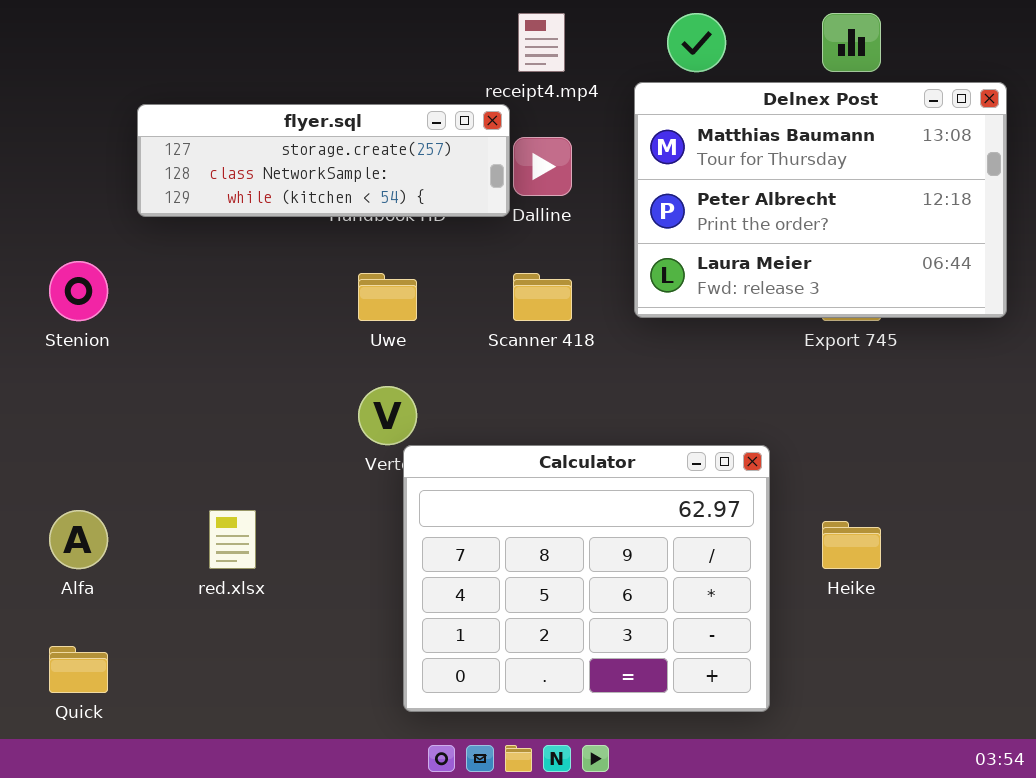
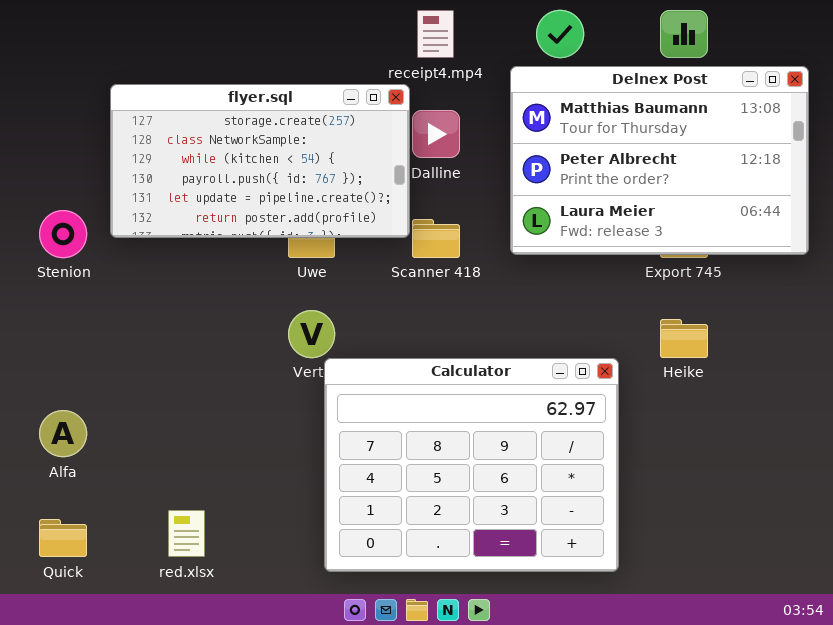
flyer.sql: [137,104,510,217] -> [110,84,410,238], resized
red.xlsx: [209,510,256,569] -> [168,510,205,557], moved
Heike: [822,521,881,569] -> [660,319,708,358], moved

